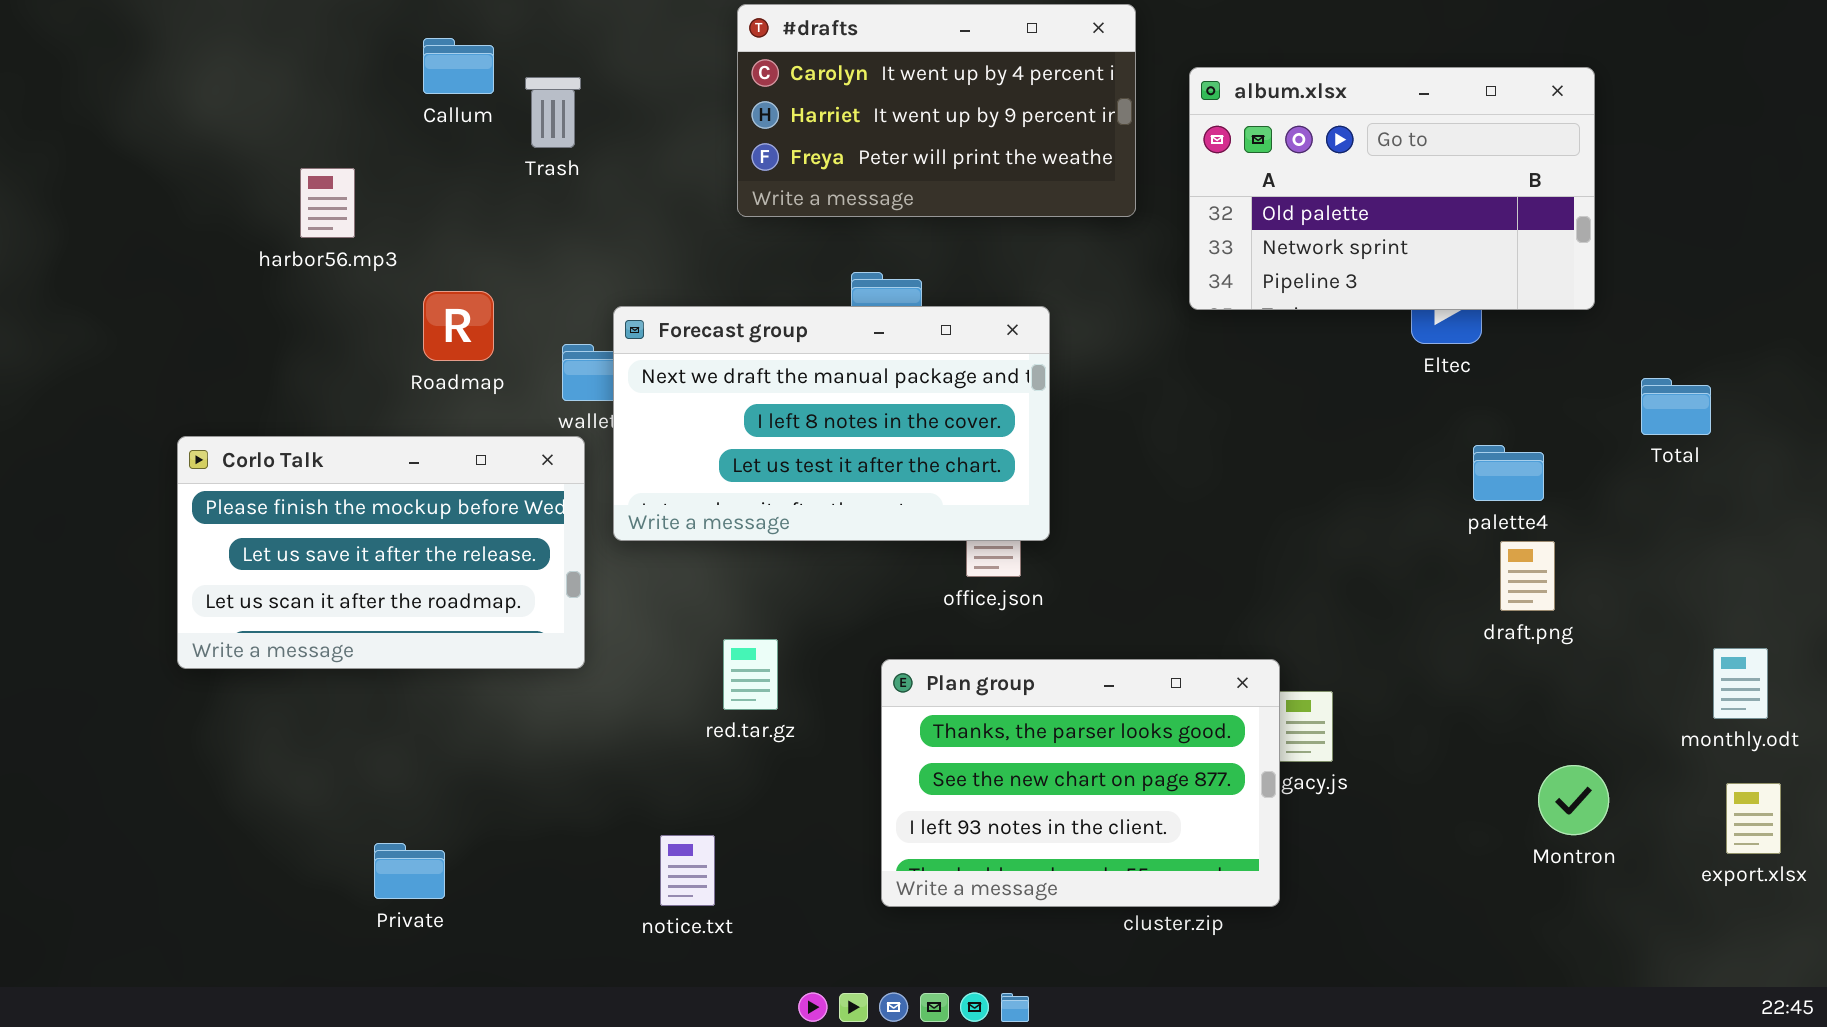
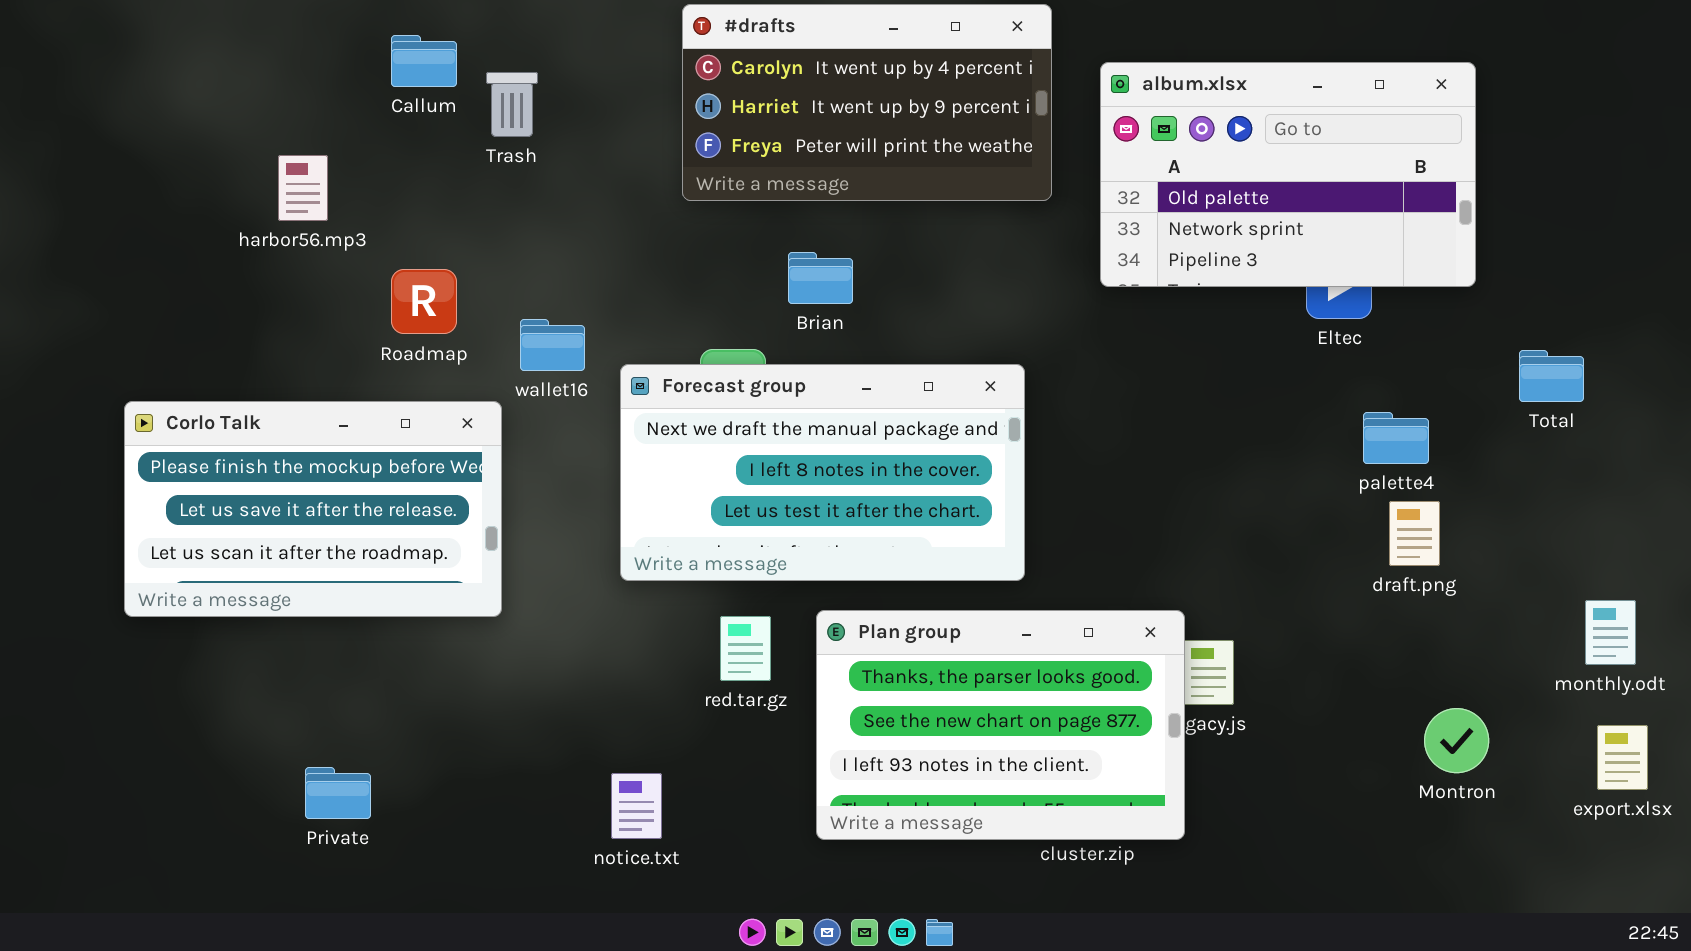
Forecast group: [613,306,1050,541] -> [620,364,1025,581], moved
Corlo Talk: [177,436,585,669] -> [124,401,502,617], moved
red.tar.gz: [723,639,778,710] -> [720,616,771,681], moved
Private: [374,843,445,899] -> [305,767,371,819], moved

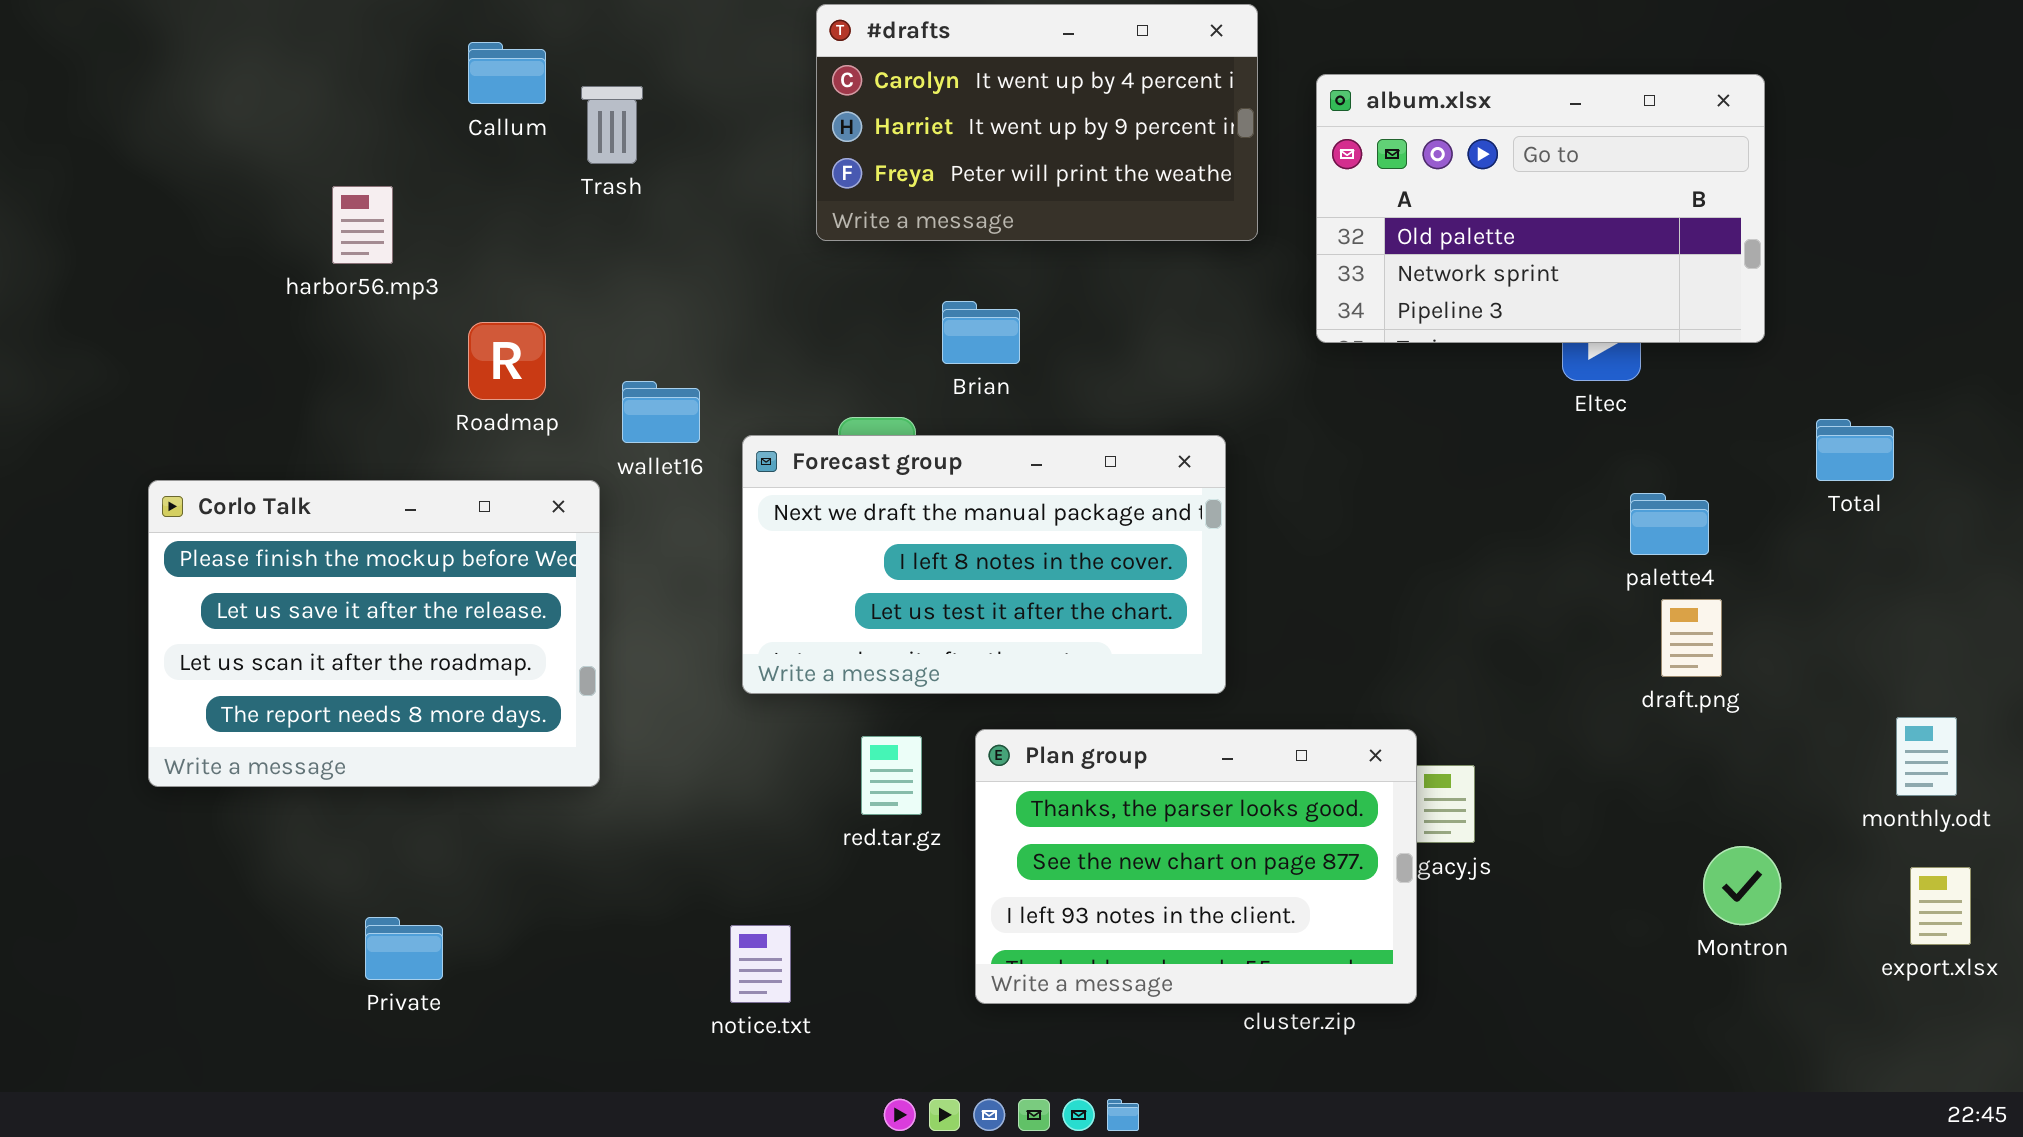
Corlo Talk: [124,401,502,617] -> [148,480,600,787], resized

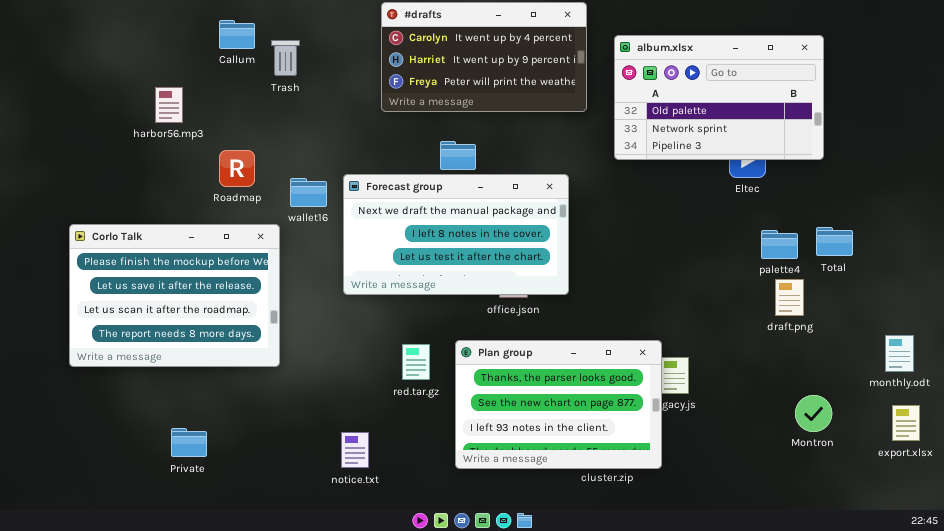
Total: [1816,419,1894,481] -> [816,227,853,256], moved
Forecast group: [742,435,1226,694] -> [343,174,569,295], moved

